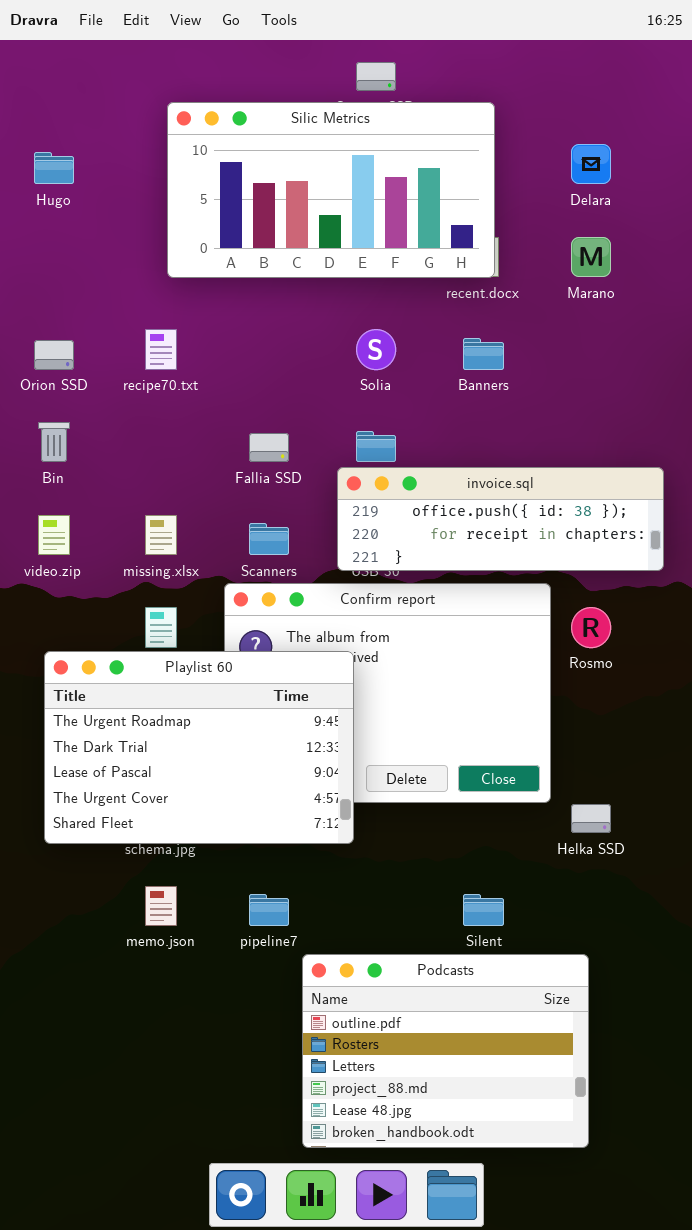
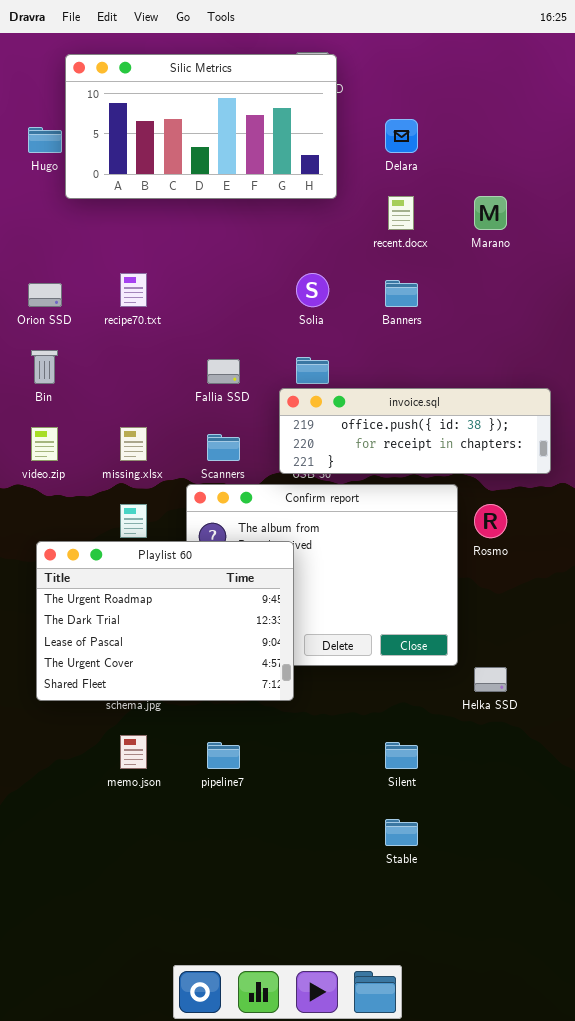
Silic Metrics: [167,102,495,278] -> [65,54,337,199], moved
Delara: [571,144,611,184] -> [385,119,418,153], moved
Podcasts: [302,954,589,1148] -> none, closed

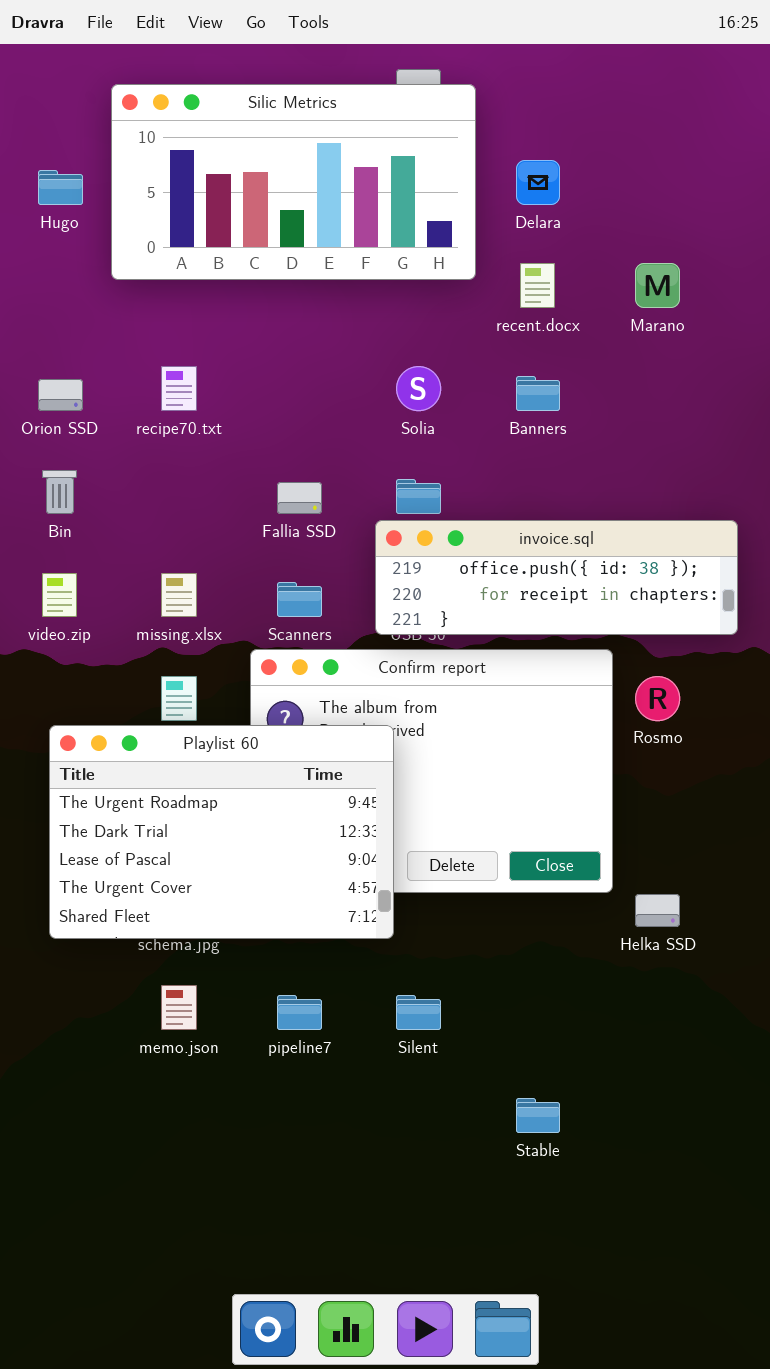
Silic Metrics: [65,54,337,199] -> [111,84,476,280], moved
Silent: [385,742,418,769] -> [396,995,441,1030], moved

